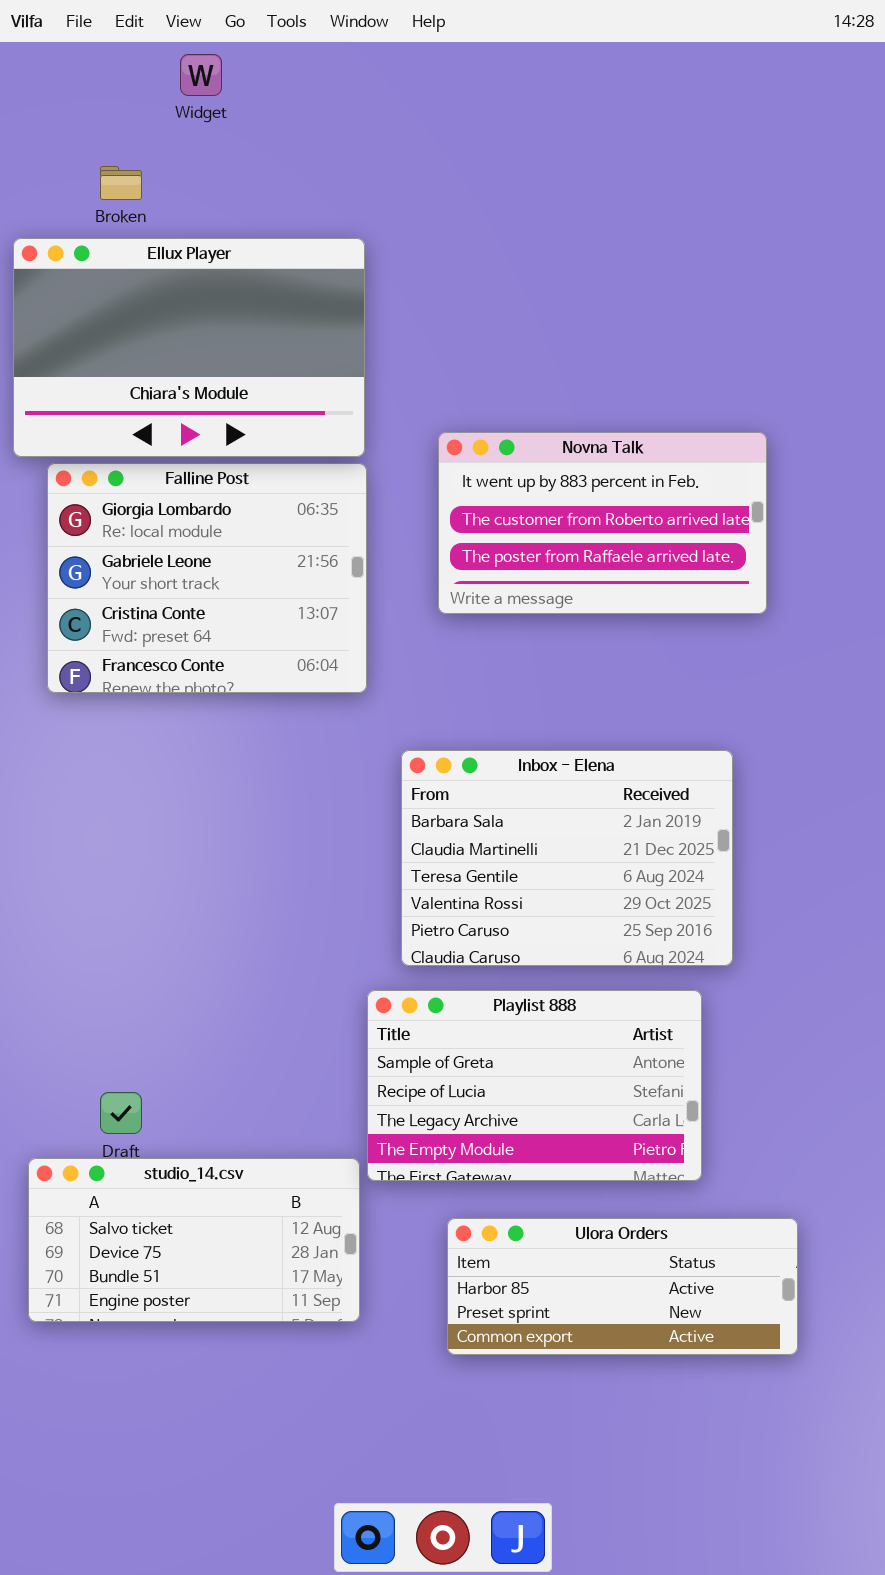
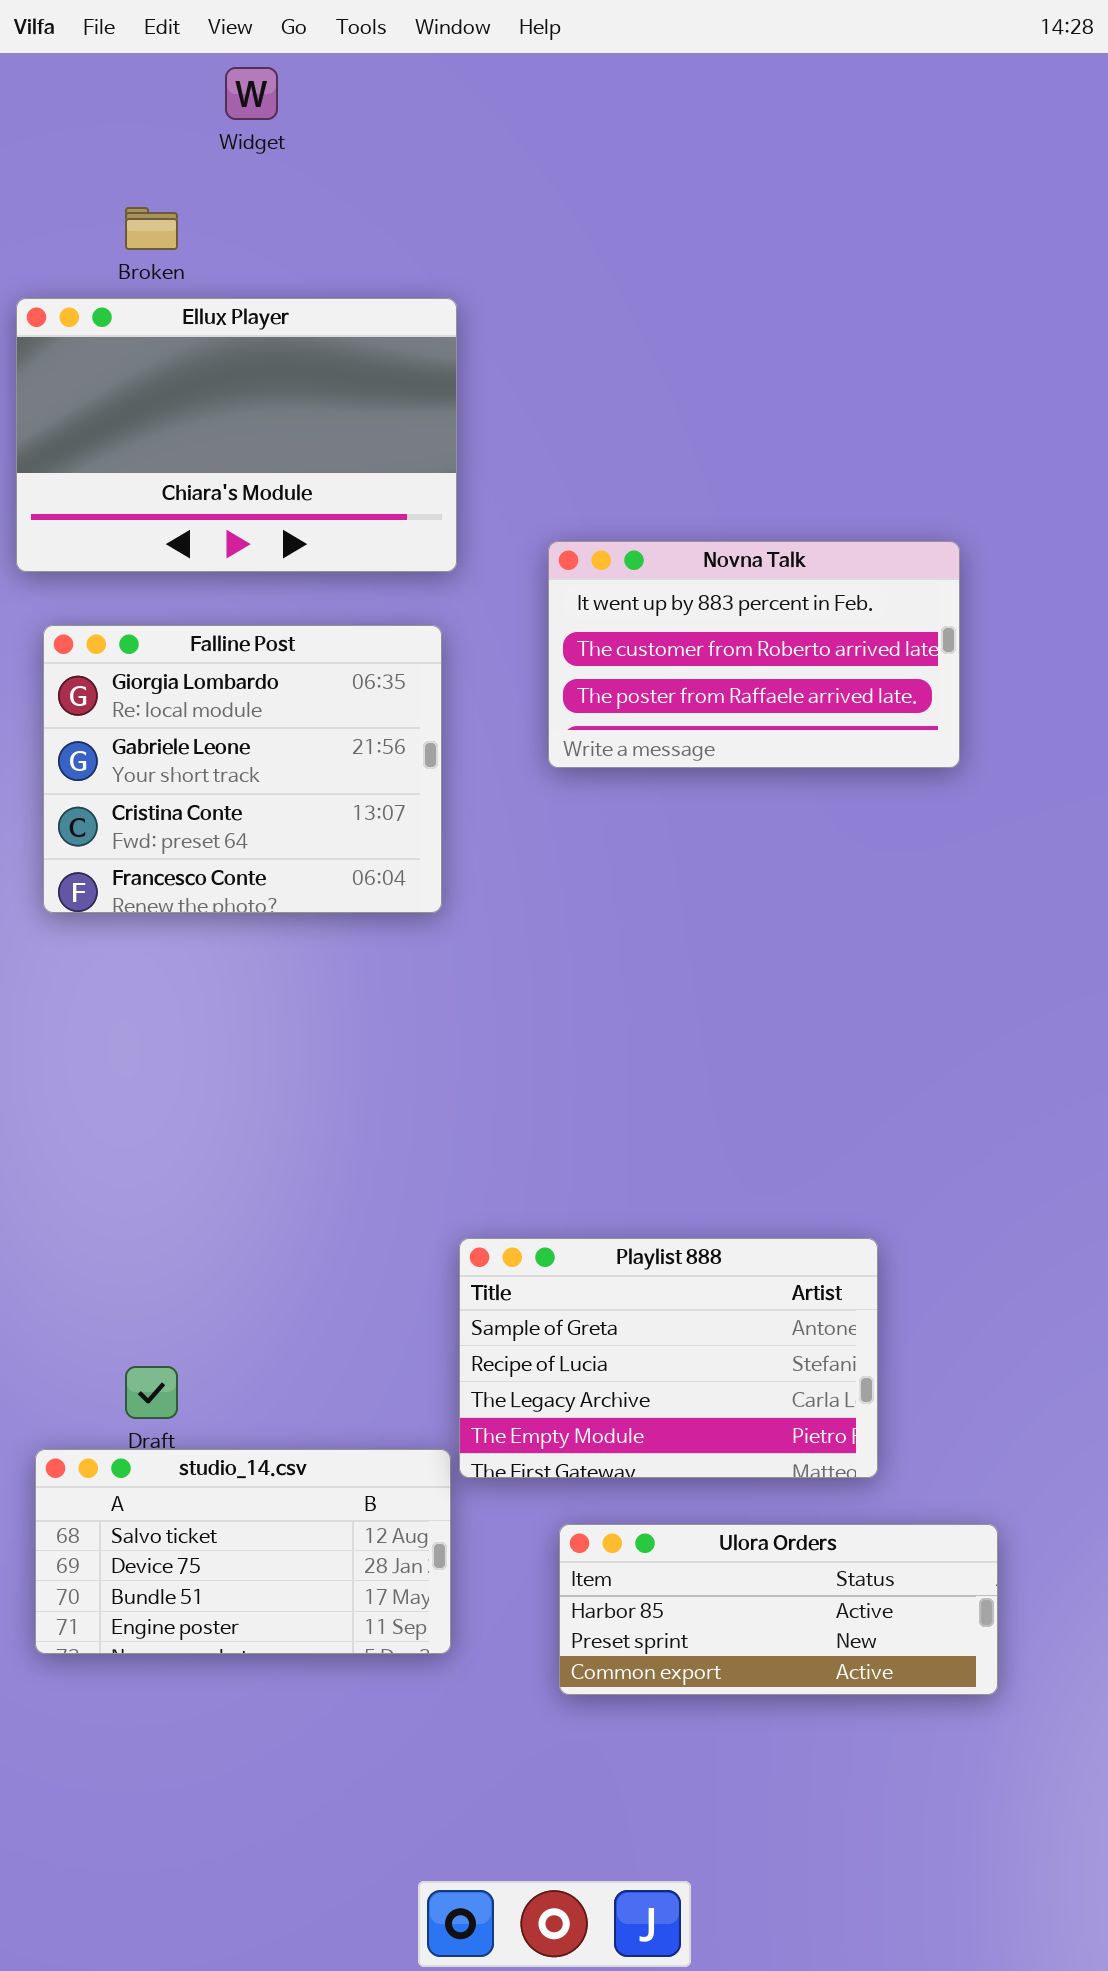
Falline Post: [47,463,367,693] -> [43,625,442,913], moved
Inbox - Elena: [401,750,733,966] -> none, closed

